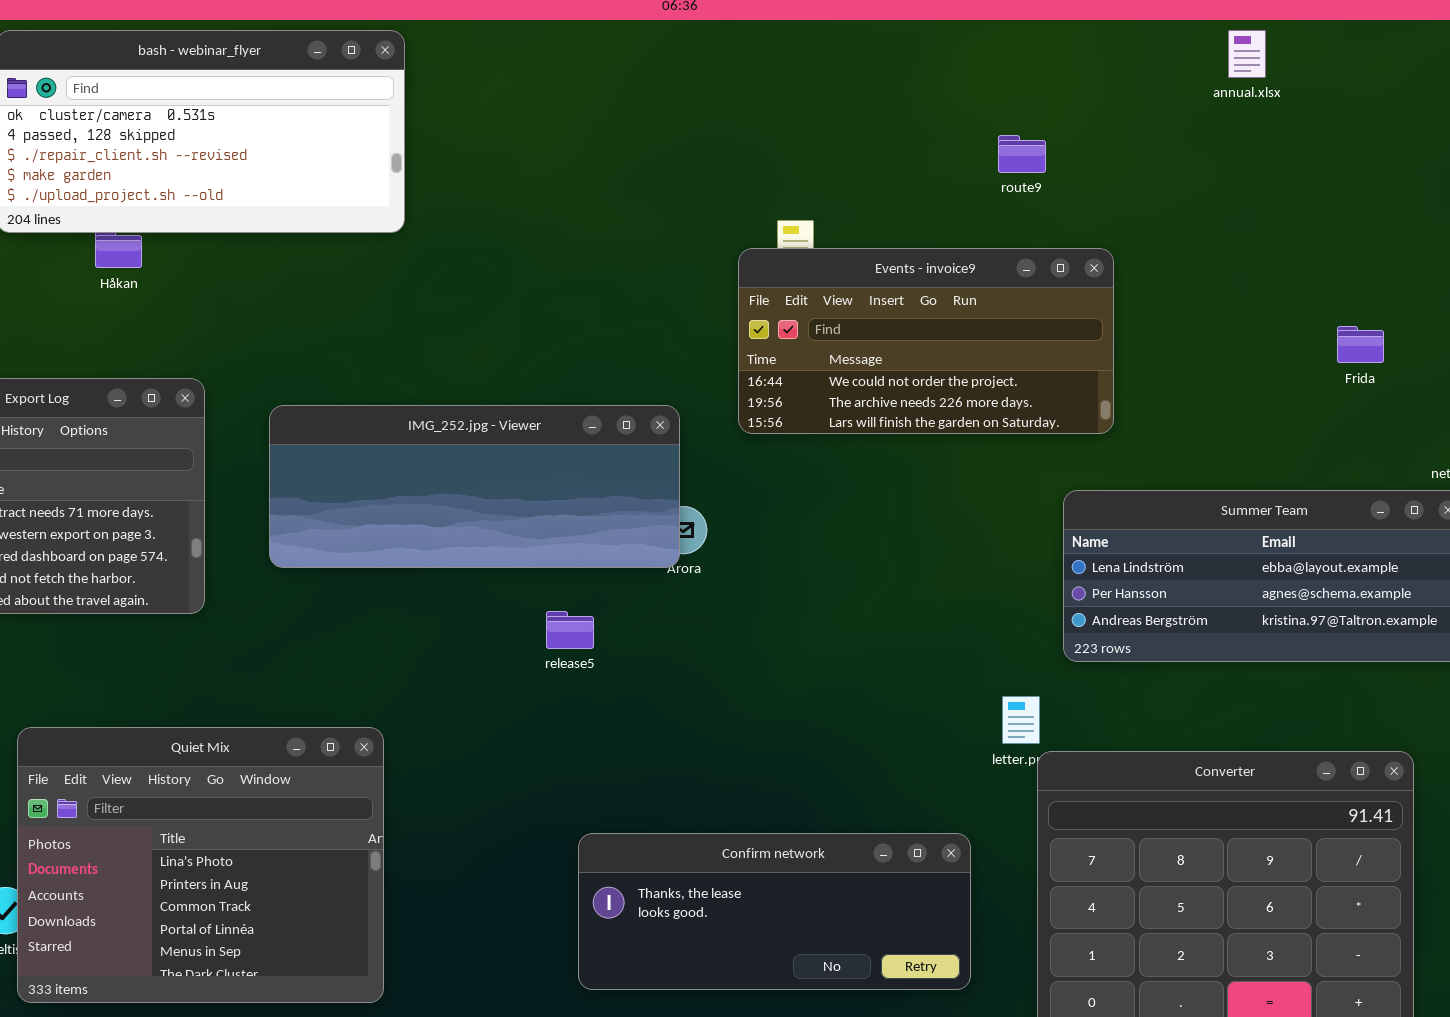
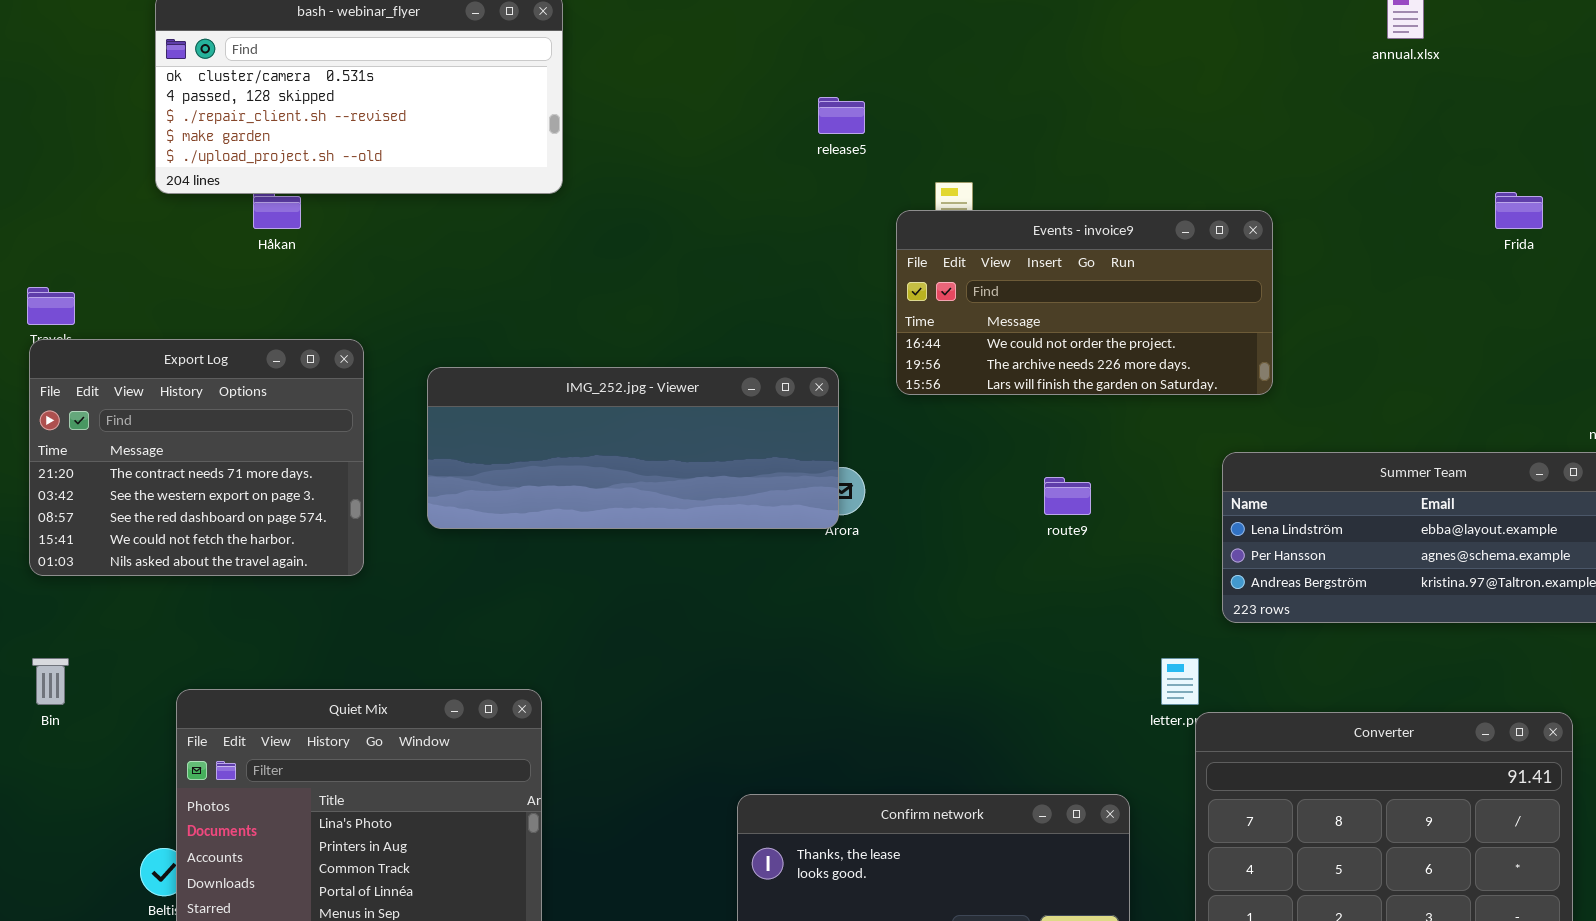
route9: [998,135,1046,173] -> [1044,477,1091,515], moved
Frida: [1337,326,1384,363] -> [1495,192,1543,229], moved
release5: [546,611,594,649] -> [818,97,865,134], moved

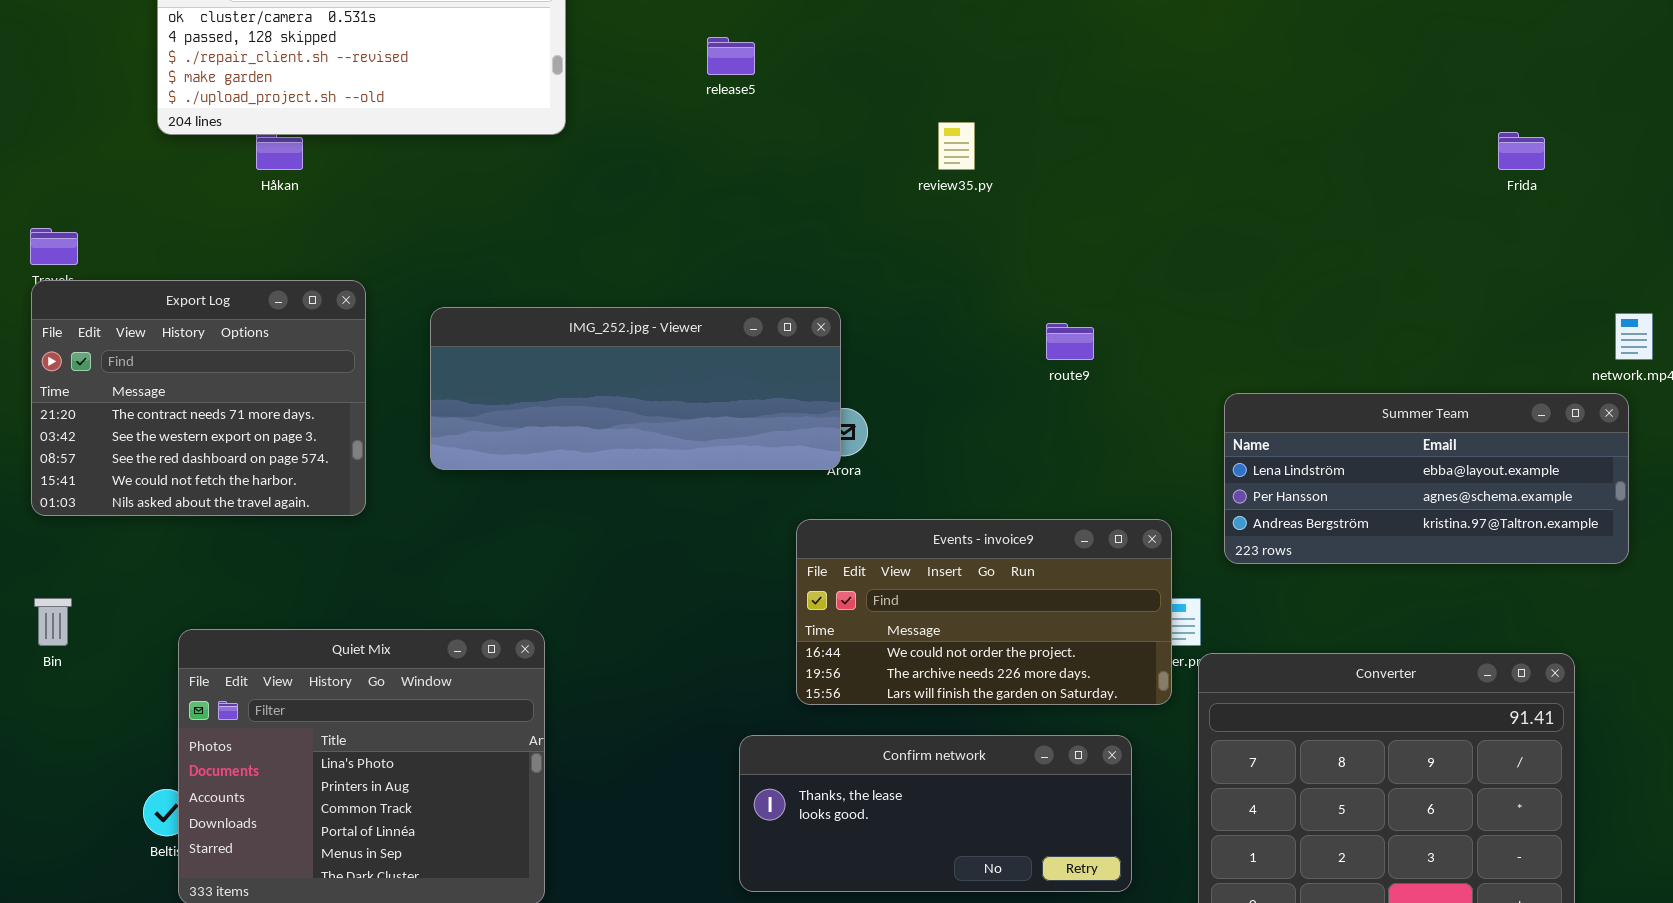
release5: [818,97,865,134] -> [707,37,755,75], moved
Events - invoice9: [896,210,1273,395] -> [796,519,1172,705], moved
route9: [1044,477,1091,515] -> [1046,323,1094,360], moved

